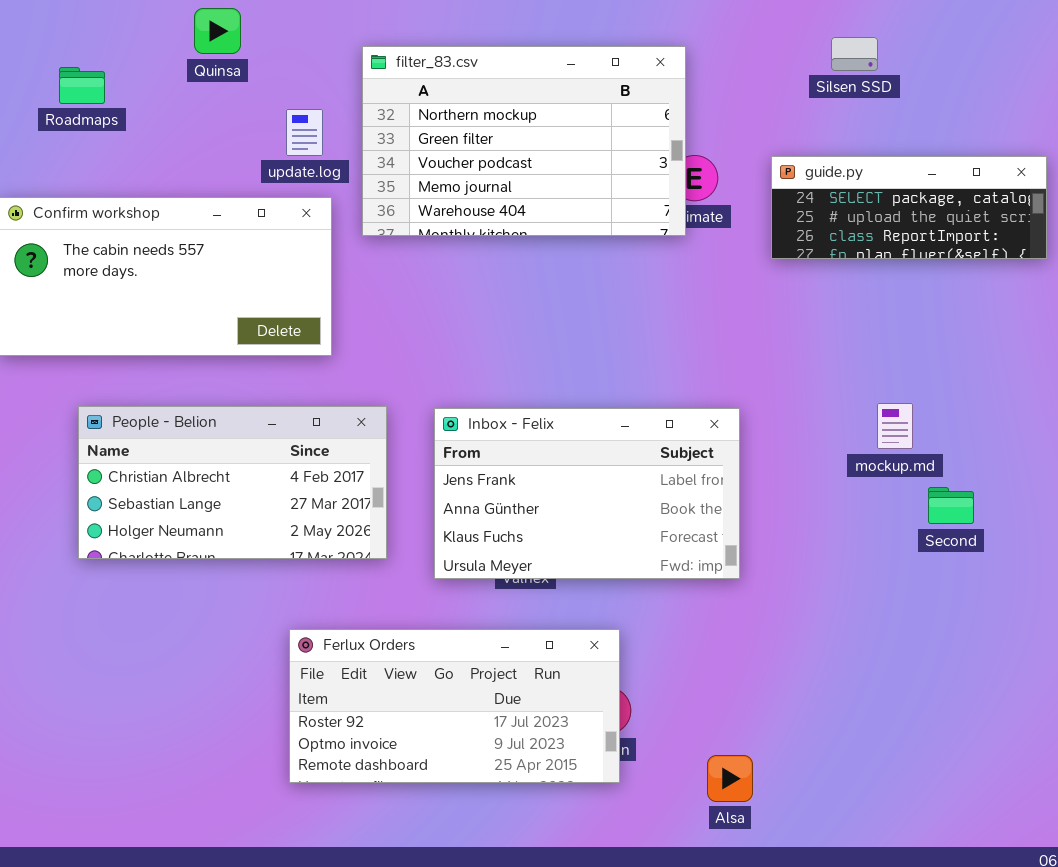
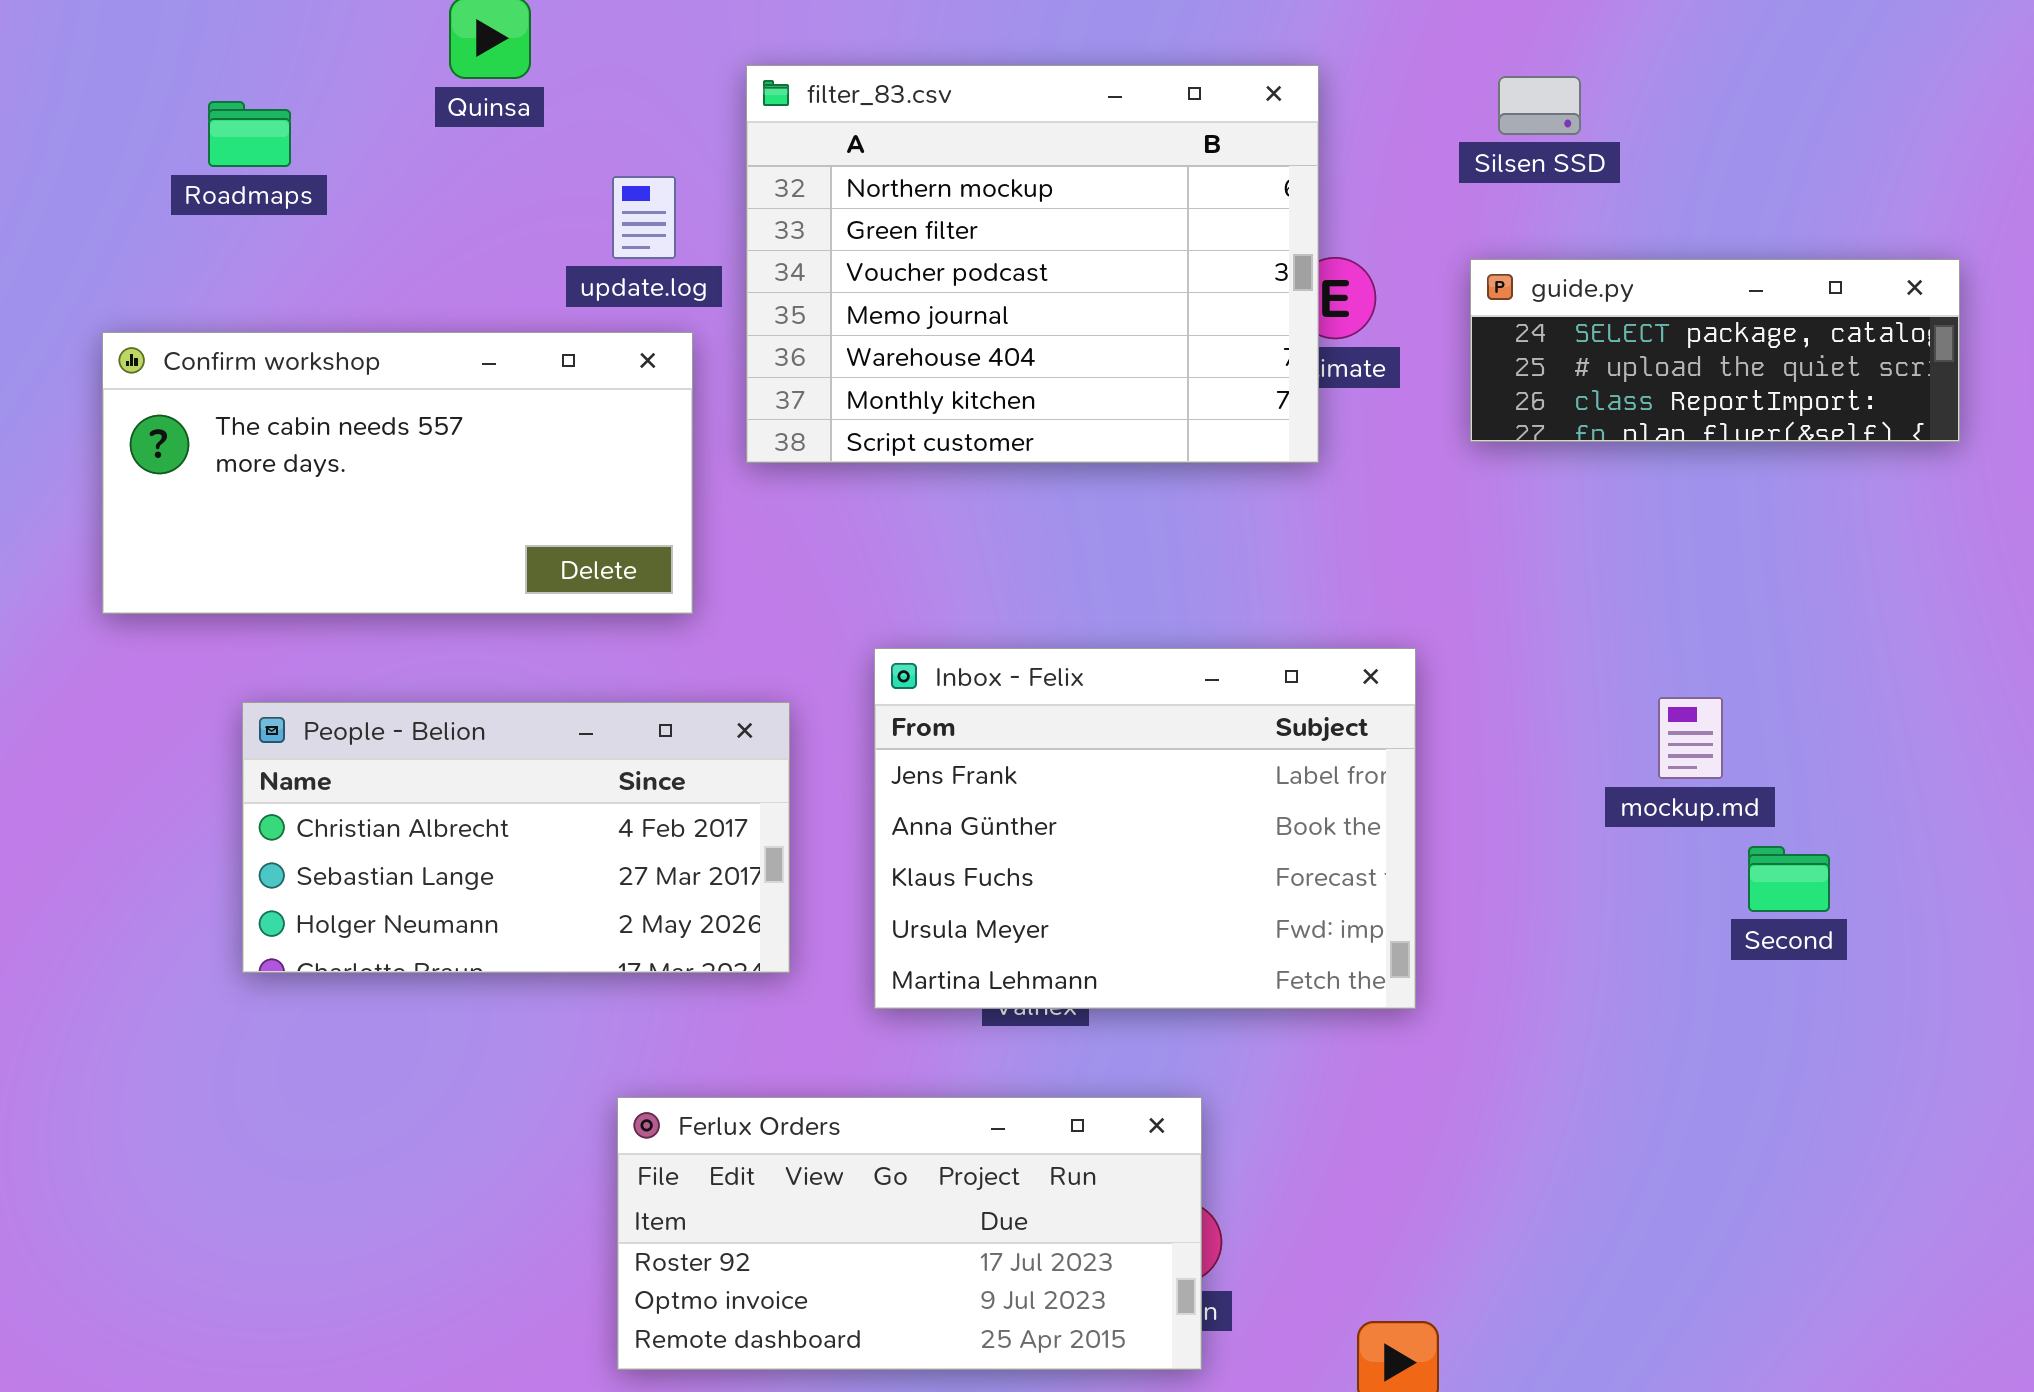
Silsen SSD: [831,37,878,71] -> [1498,76,1581,135], moved
filter_83.csv: [362,46,686,236] -> [746,65,1319,463], resized
Inbox - Felix: [434,408,740,579] -> [874,648,1416,1009], resized

